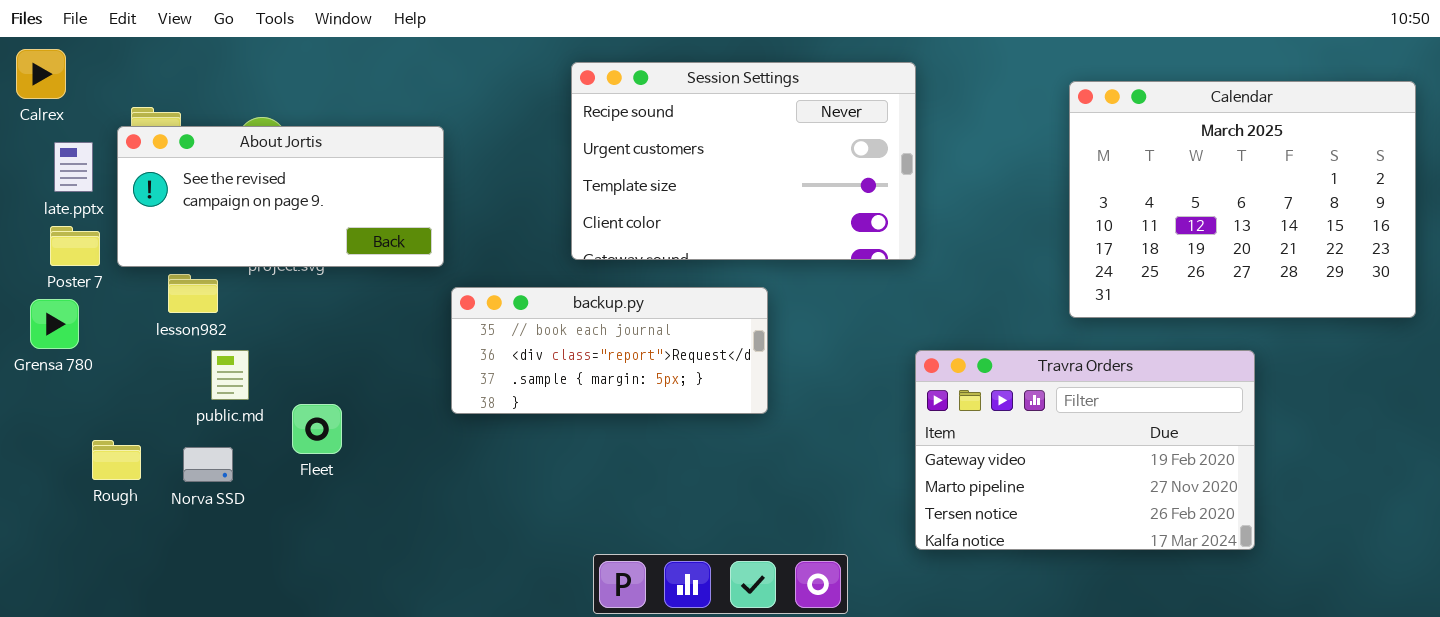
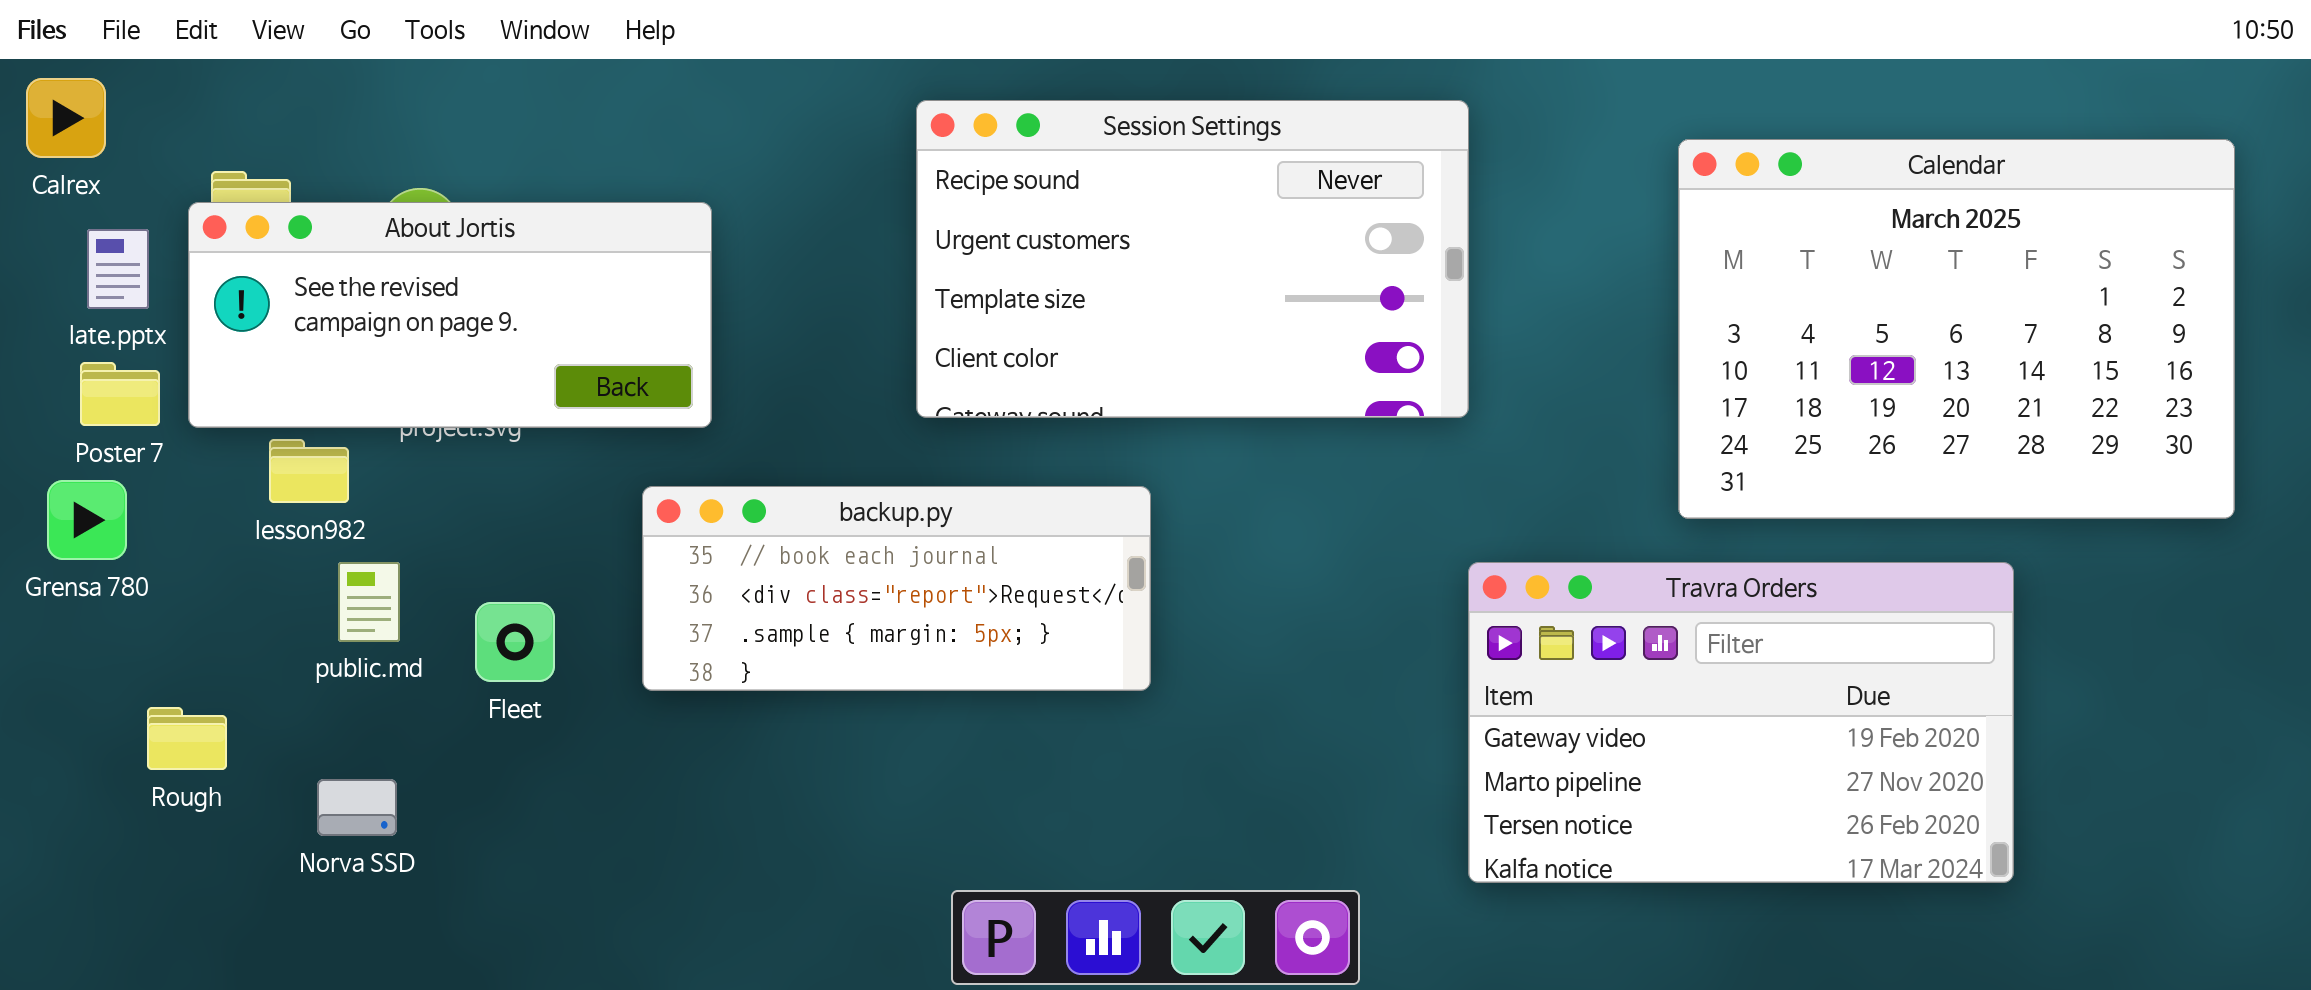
Calendar: [1069,81,1416,318] -> [1678,139,2235,519], moved
backup.py: [451,287,768,414] -> [642,486,1151,691], moved
Fleet: [292,404,342,454] -> [475,602,555,682], moved
Norva SSD: [183,447,233,482] -> [317,779,397,836], moved

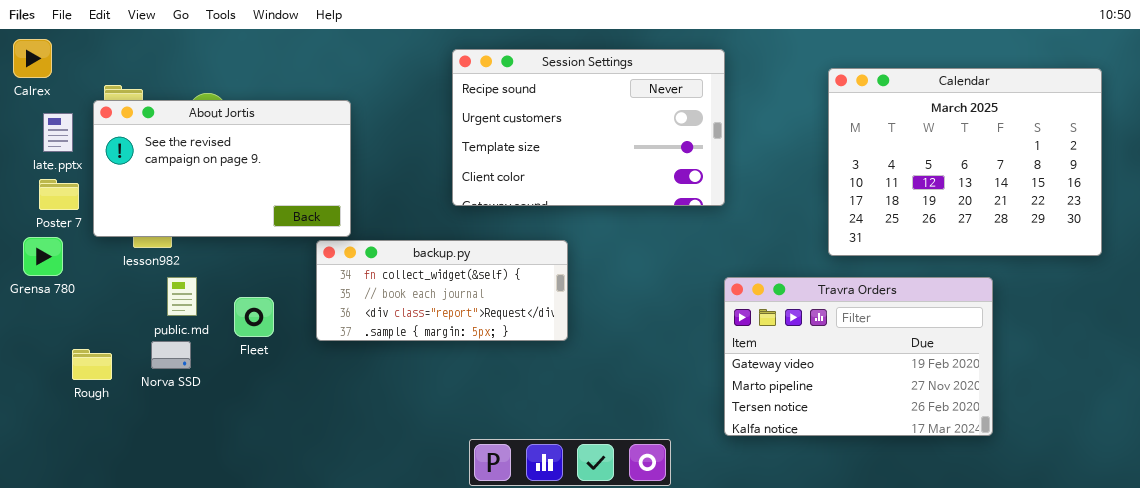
About Jortis: [188,202,712,428] -> [93,100,351,237], resized
backup.py: [642,486,1151,691] -> [316,240,568,341], scrolled up 1 row
Norva SSD: [317,779,397,836] -> [151,341,191,369], moved

